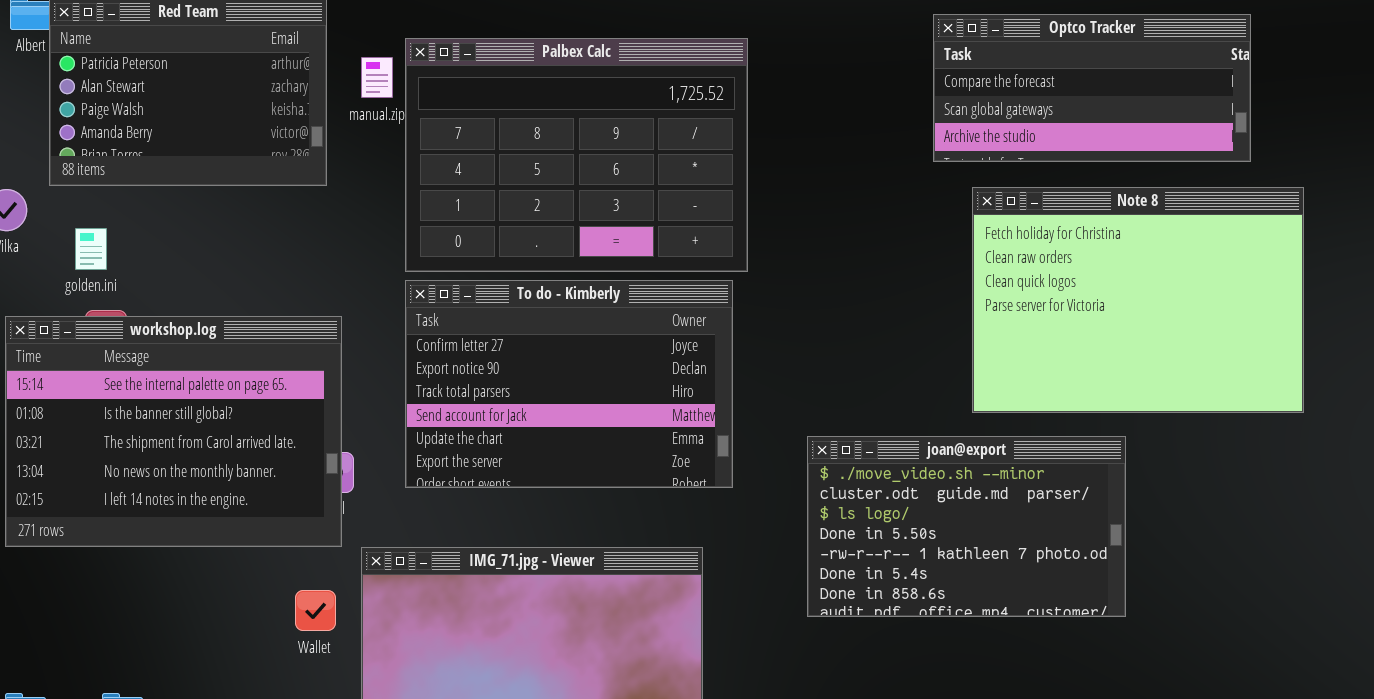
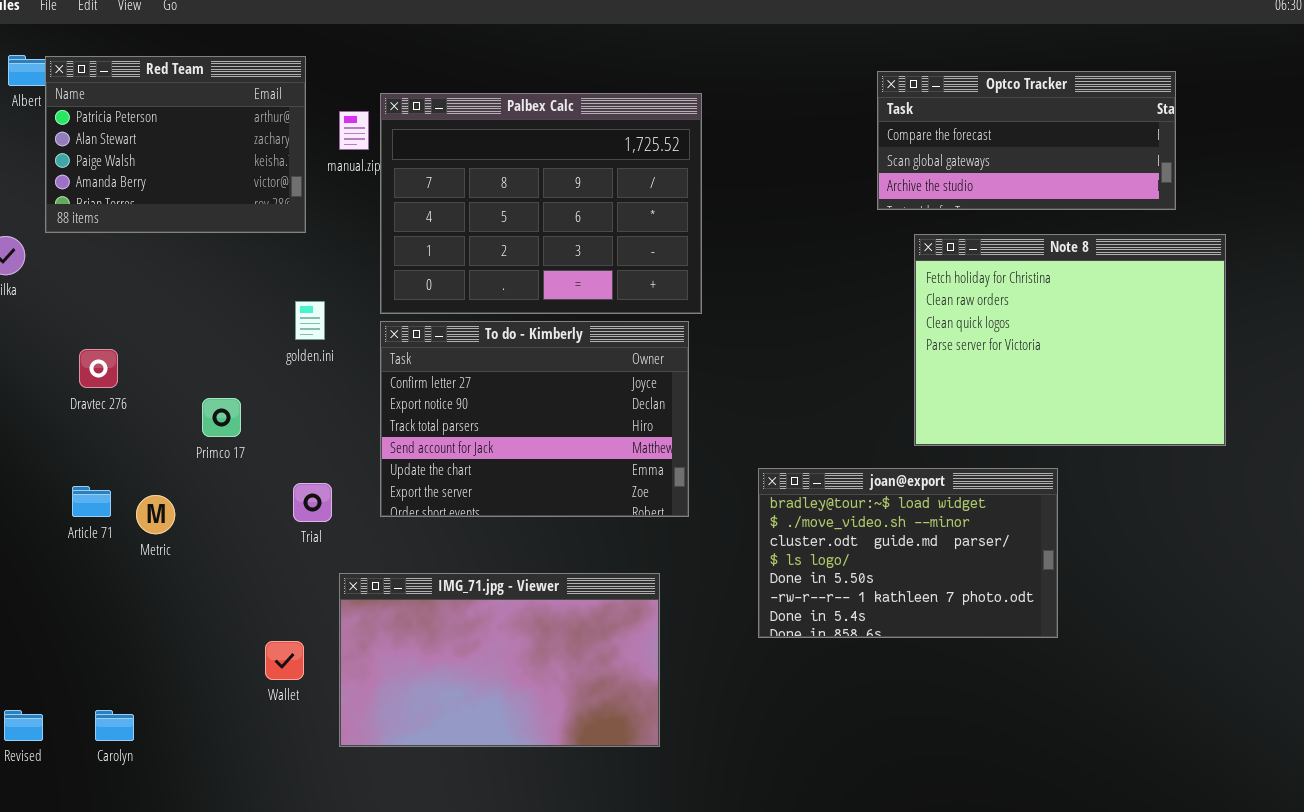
golden.ini: [75,228,107,270] -> [295,301,325,340], moved
workshop.log: [5,316,342,547] -> none, closed
joan@export: [807,436,1126,617] -> [758,468,1058,638], scrolled up 1 row
Wallet: [295,590,336,631] -> [265,641,304,680], moved

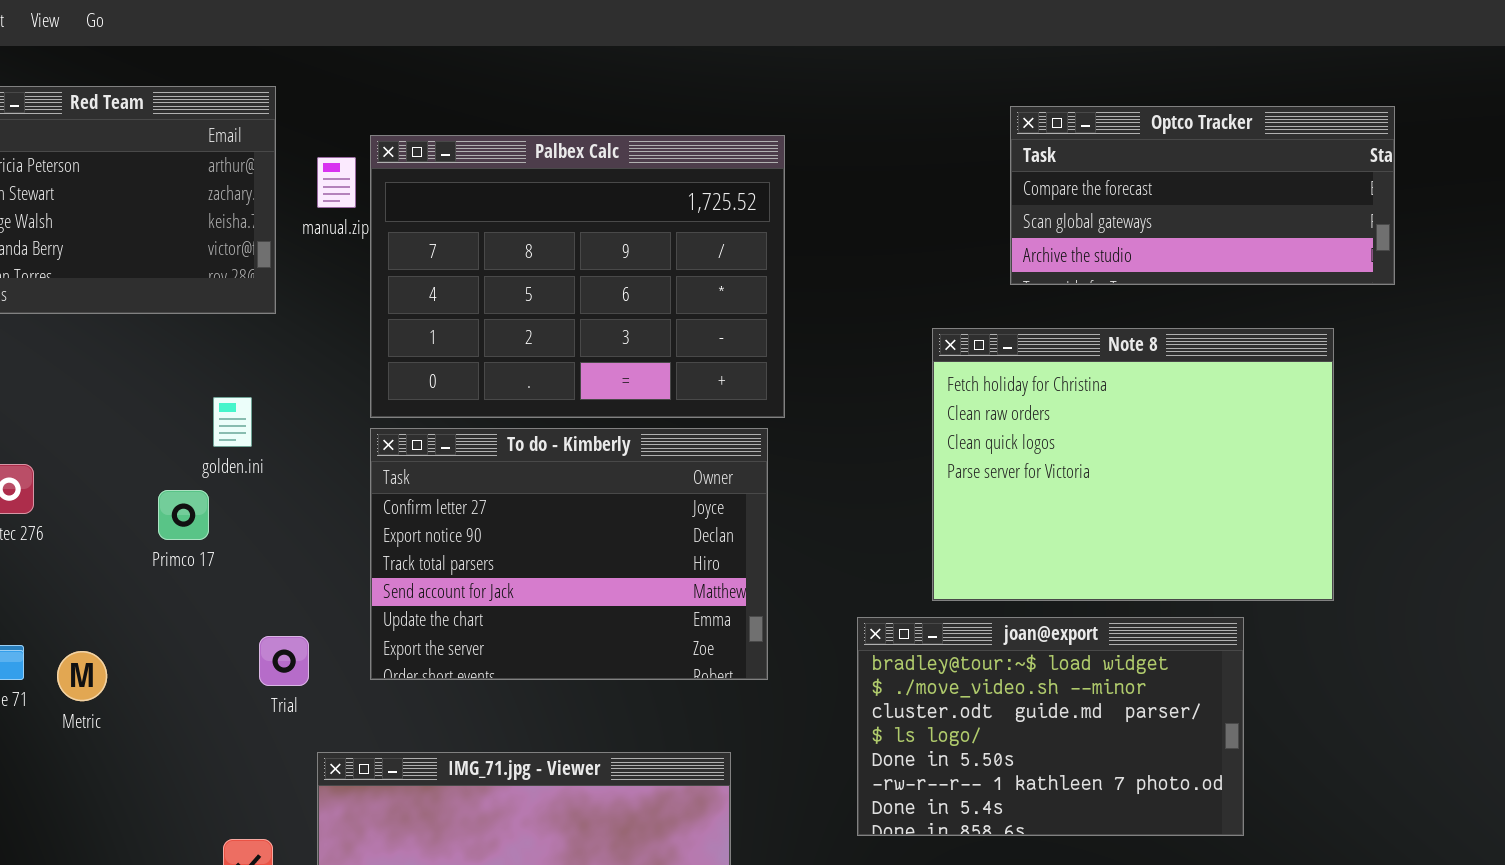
Note 8: [914,234,1226,446] -> [932,328,1334,601], moved
golden.ini: [295,301,325,340] -> [213,397,252,447], moved
Primco 17: [202,398,241,437] -> [158,490,209,540], moved

